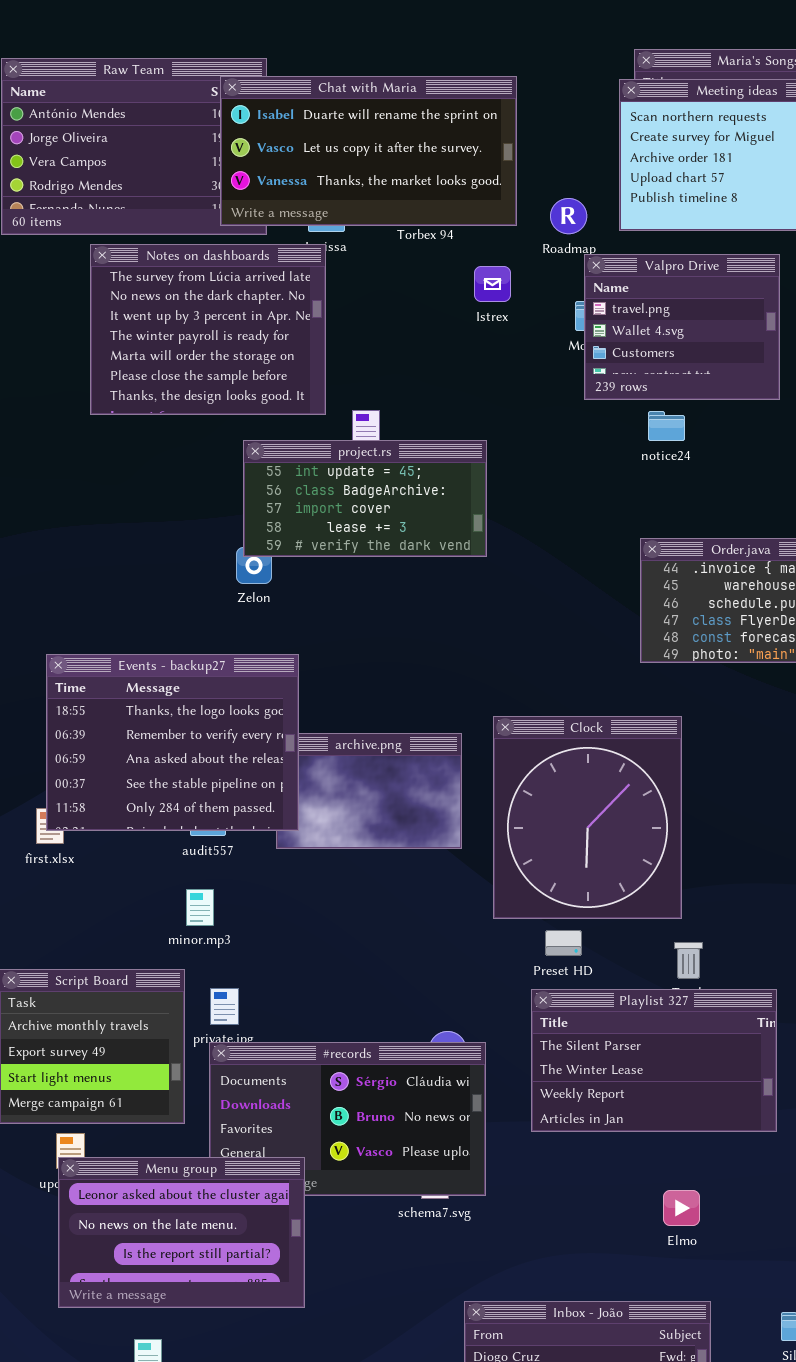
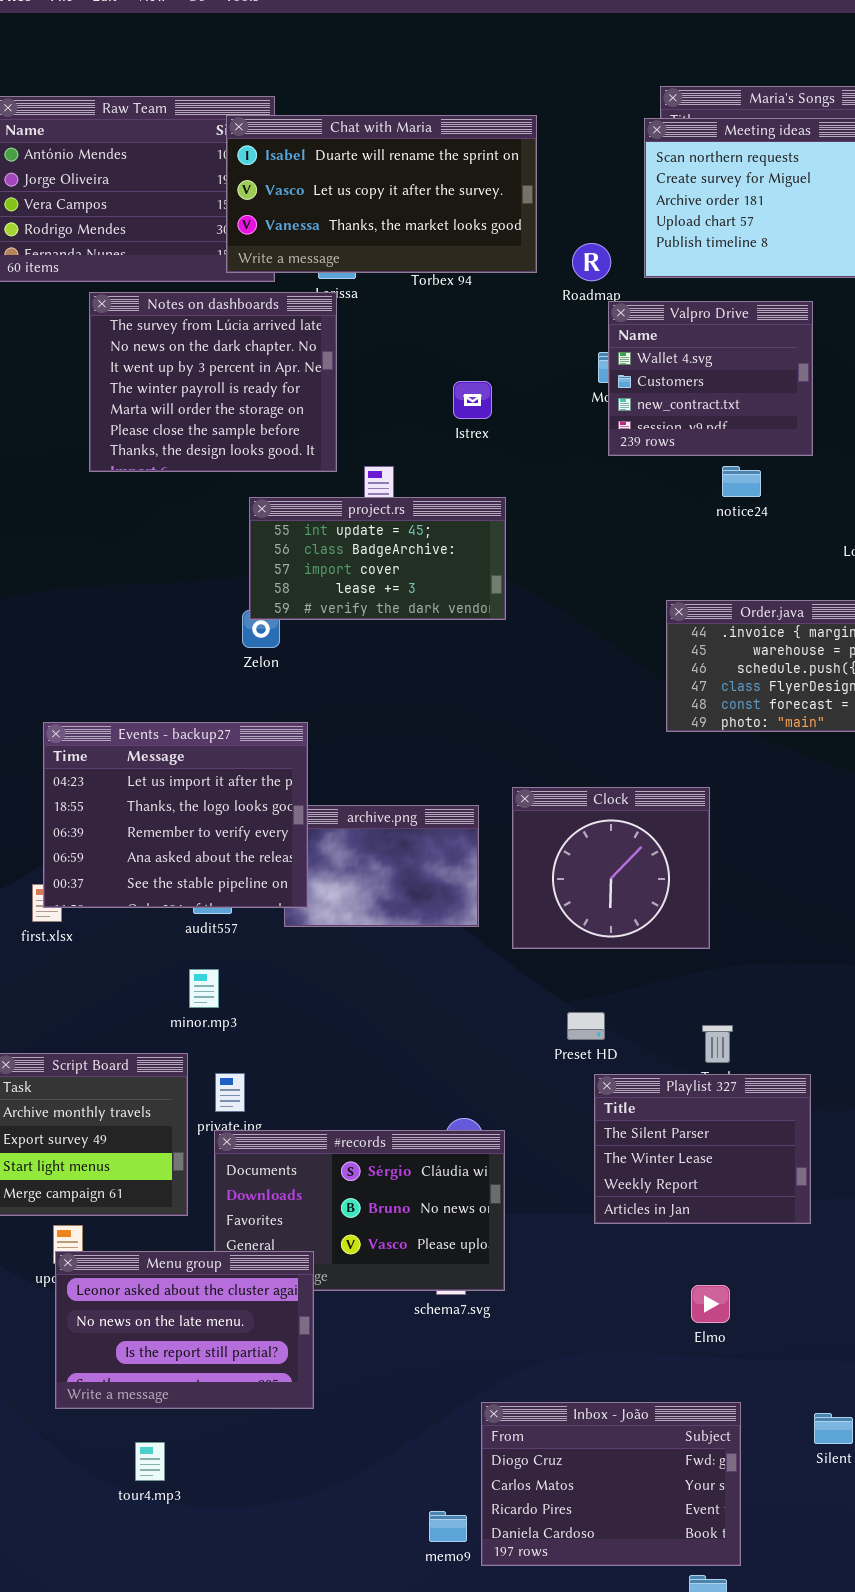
Valpro Drive: [584,254,780,400] -> [608,301,813,456], scrolled down 1 row
Istrex: [474,266,511,302] -> [453,381,492,419], moved
notice24: [648,411,685,441] -> [722,466,761,497], moved
Events - backup27: [46,654,299,831] -> [43,722,308,908], scrolled up 1 row
Clock: [493,716,682,919] -> [512,787,710,949], resized
Playlist 327: [531,989,777,1132] -> [594,1074,811,1224], resized

